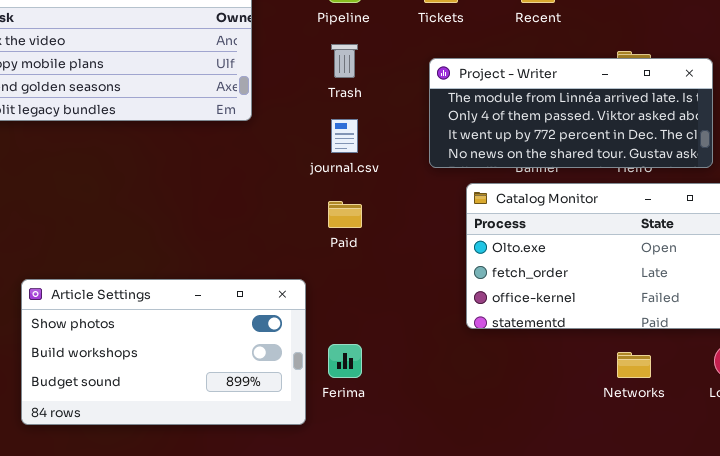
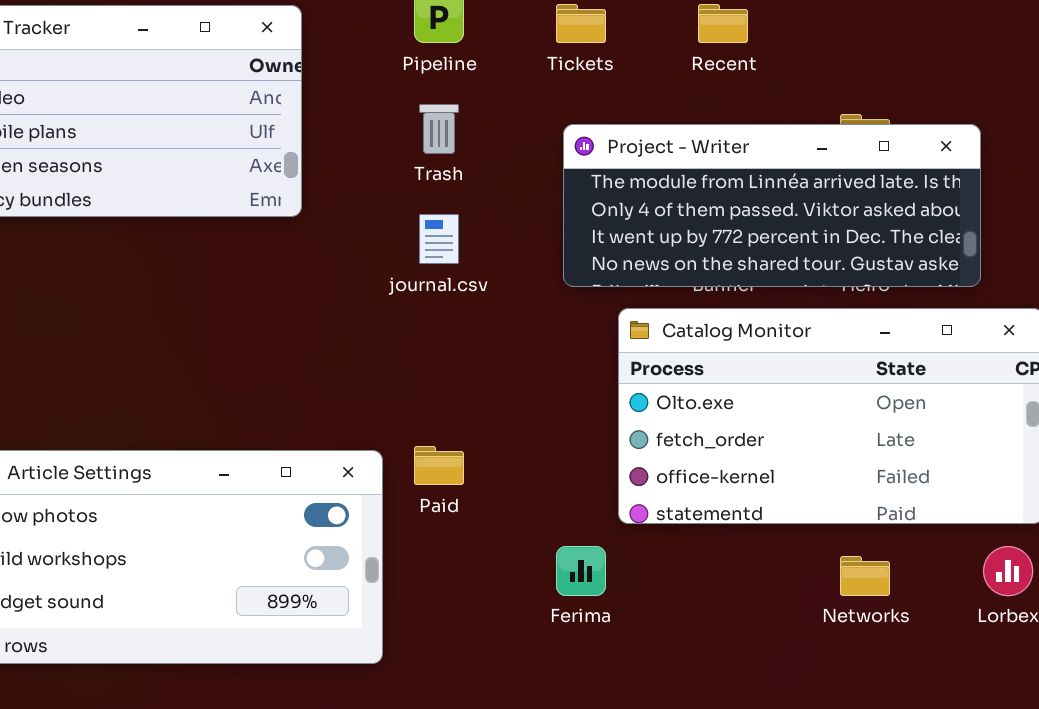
Paid: [328,201,362,228] -> [414,446,464,485], moved
Ferima: [328,344,362,378] -> [556,546,606,596], moved

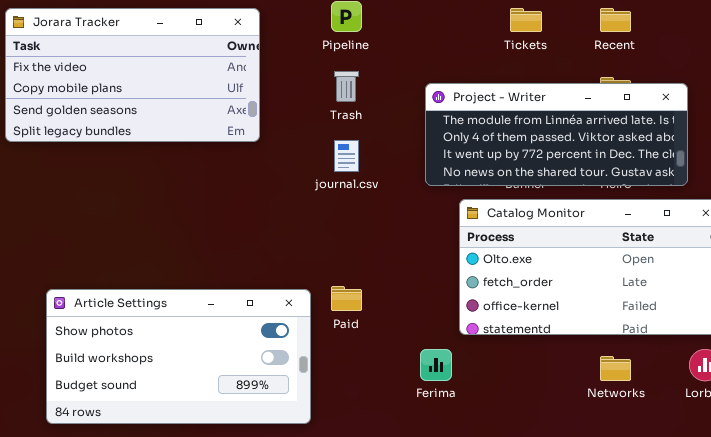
Tickets: [556,4,606,43] -> [510,8,542,32], moved
Recent: [698,4,748,43] -> [600,8,631,32], moved

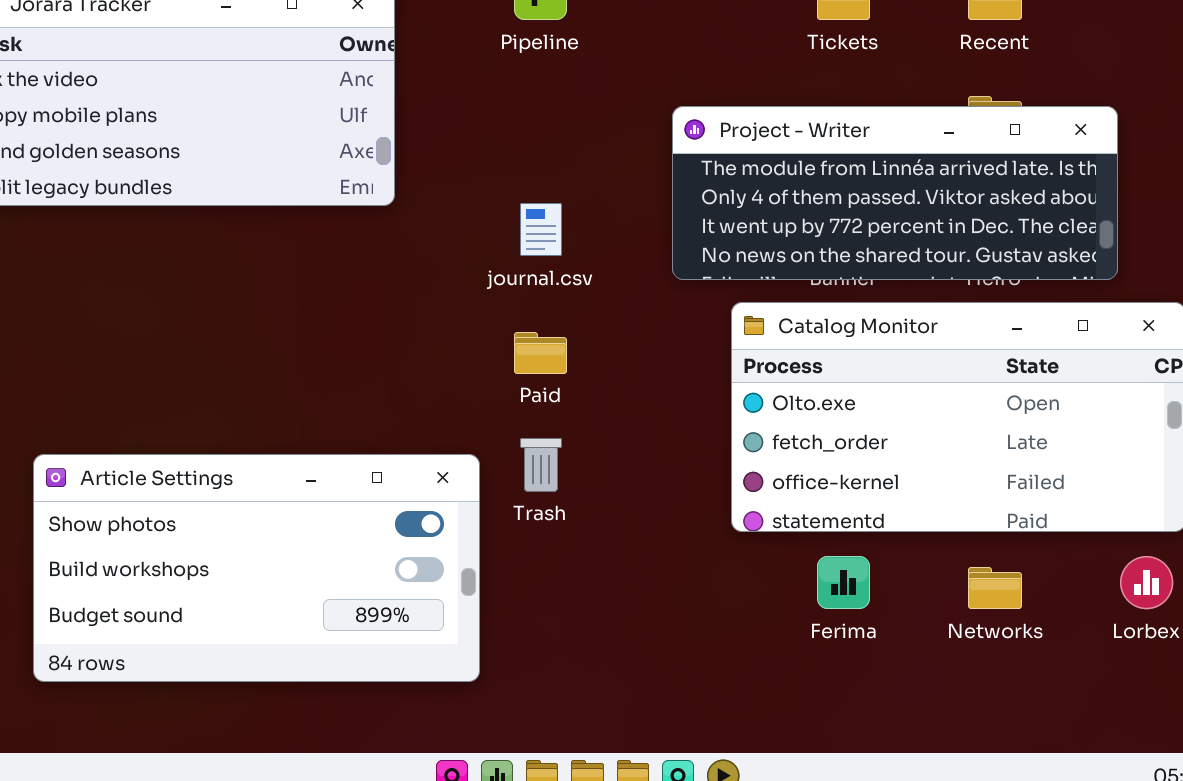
Trash: [334,71,359,102] -> [520,438,562,492], moved
Paid: [331,286,362,311] -> [514,332,567,374], moved
Ferima: [420,349,452,381] -> [817,556,870,609], moved

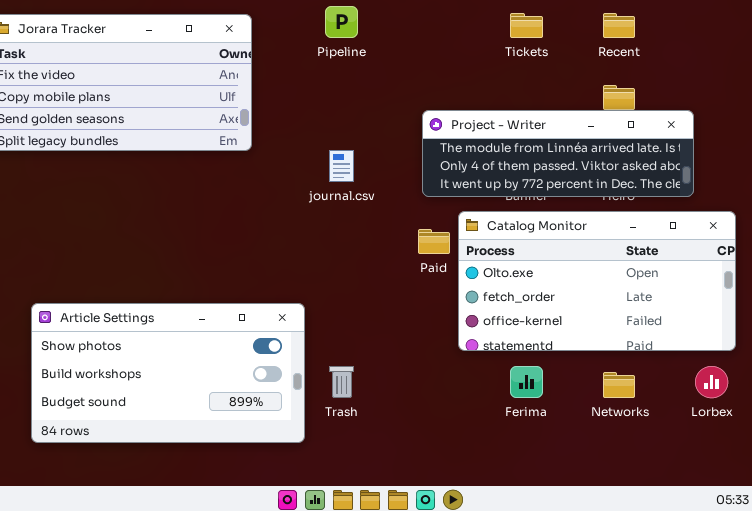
Project - Writer: [672,106,1118,280] -> [422,110,694,197], resized
Paid: [514,332,567,374] -> [418,229,450,254], moved
Trash: [520,438,562,492] -> [329,366,354,398], moved

